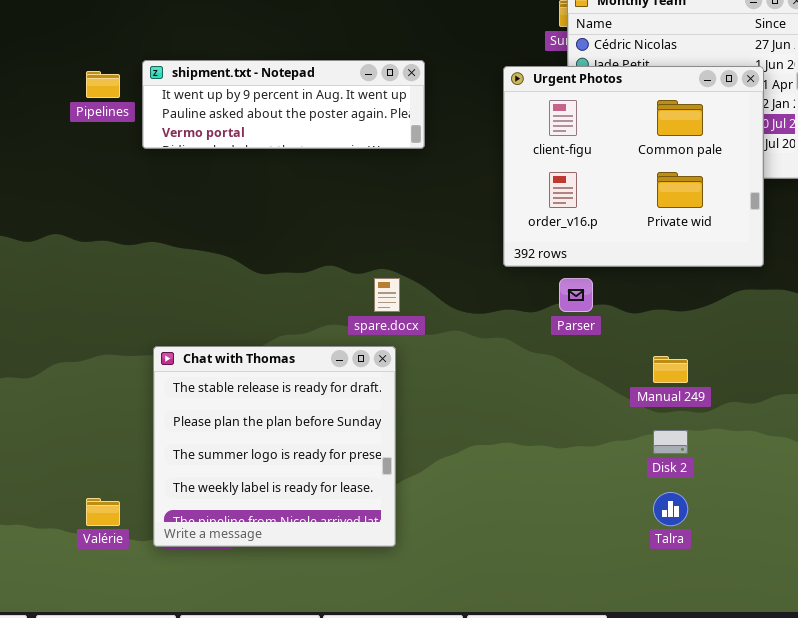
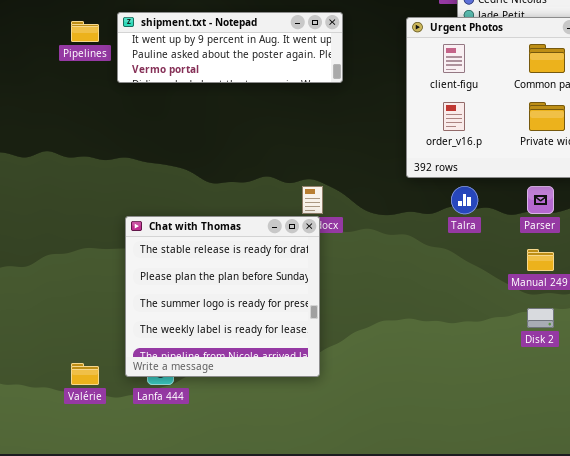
Parser: [559,278,593,312] -> [527,186,554,214], moved
Chat with Thomas: [153,346,396,547] -> [125,216,320,377], moved
Talra: [653,492,688,526] -> [451,186,478,214], moved

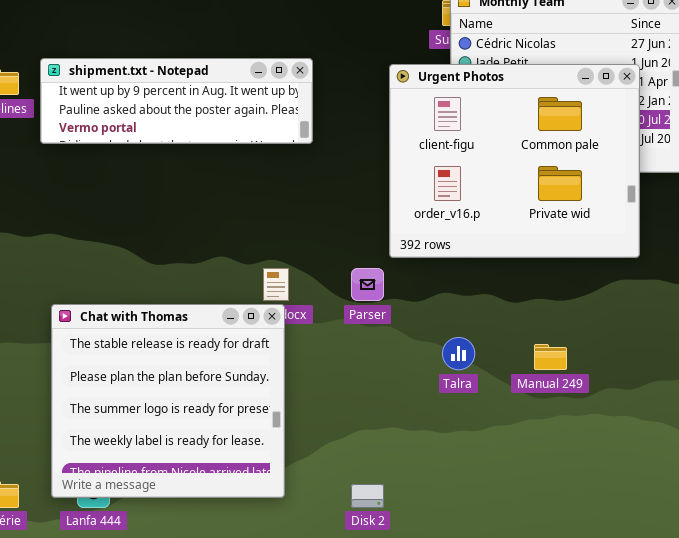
Talra: [451,186,478,214] -> [442,337,475,370], moved
Parser: [527,186,554,214] -> [351,268,384,301], moved
Disk 2: [527,308,554,328] -> [351,484,384,508], moved

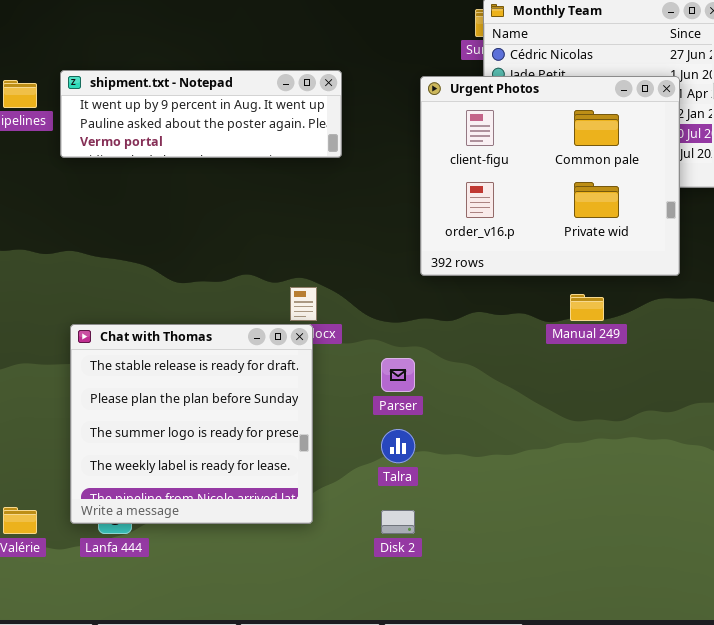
Parser: [351,268,384,301] -> [381,358,415,392], moved
Talra: [442,337,475,370] -> [381,429,415,463], moved
Manual 249: [534,344,567,370] -> [570,294,604,321], moved

